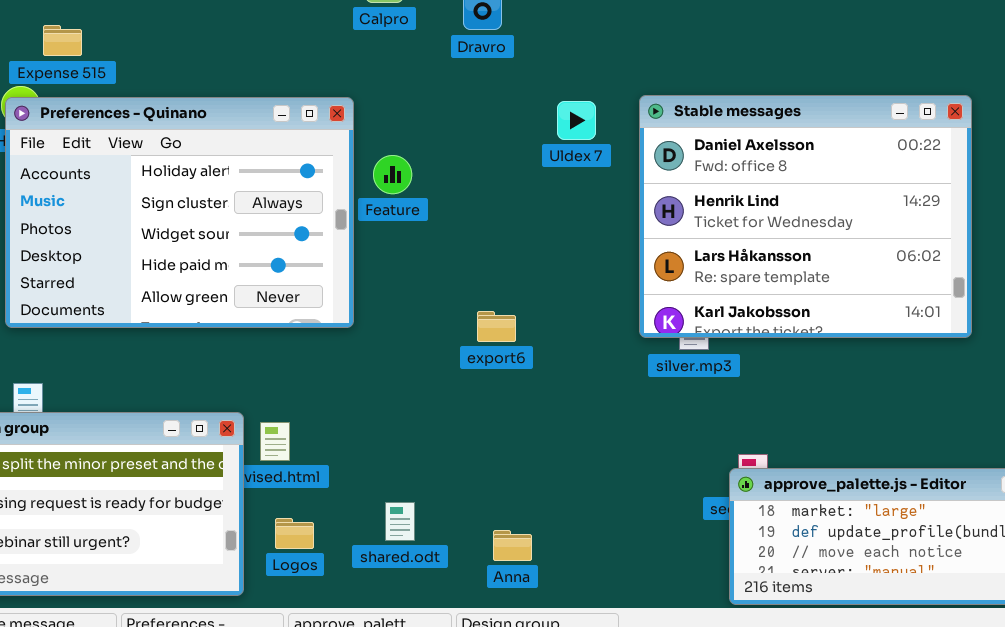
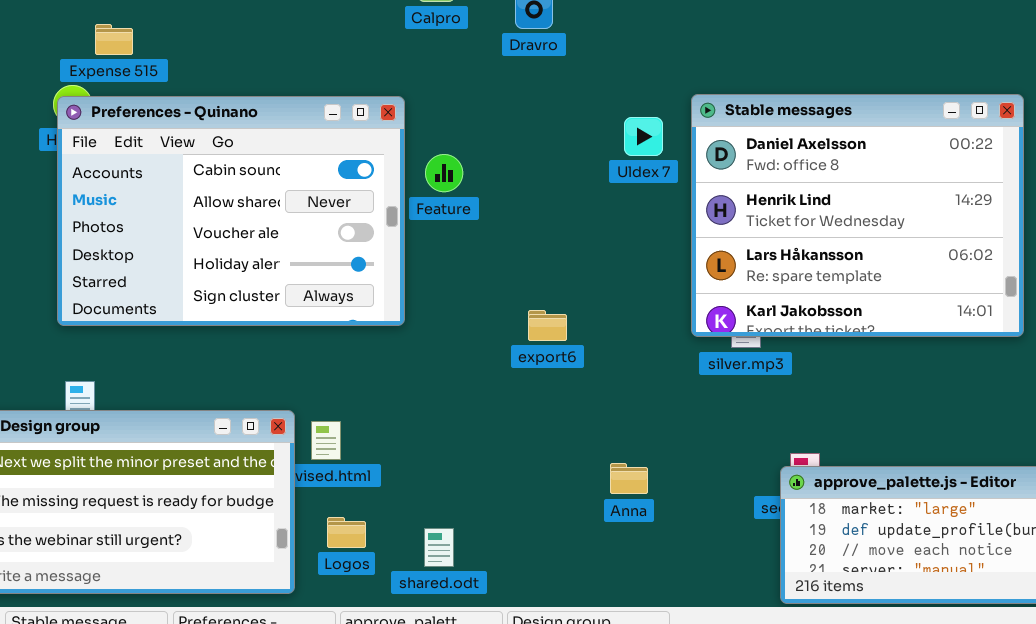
Preferences - Quinano: [5,97,354,328] -> [57,96,405,326], scrolled up 3 rows
Uldex 7: [557,101,596,140] -> [624,117,663,156], moved
shared.odt: [385,502,415,541] -> [424,528,454,567], moved
Anna: [493,530,532,561] -> [610,463,648,494], moved

